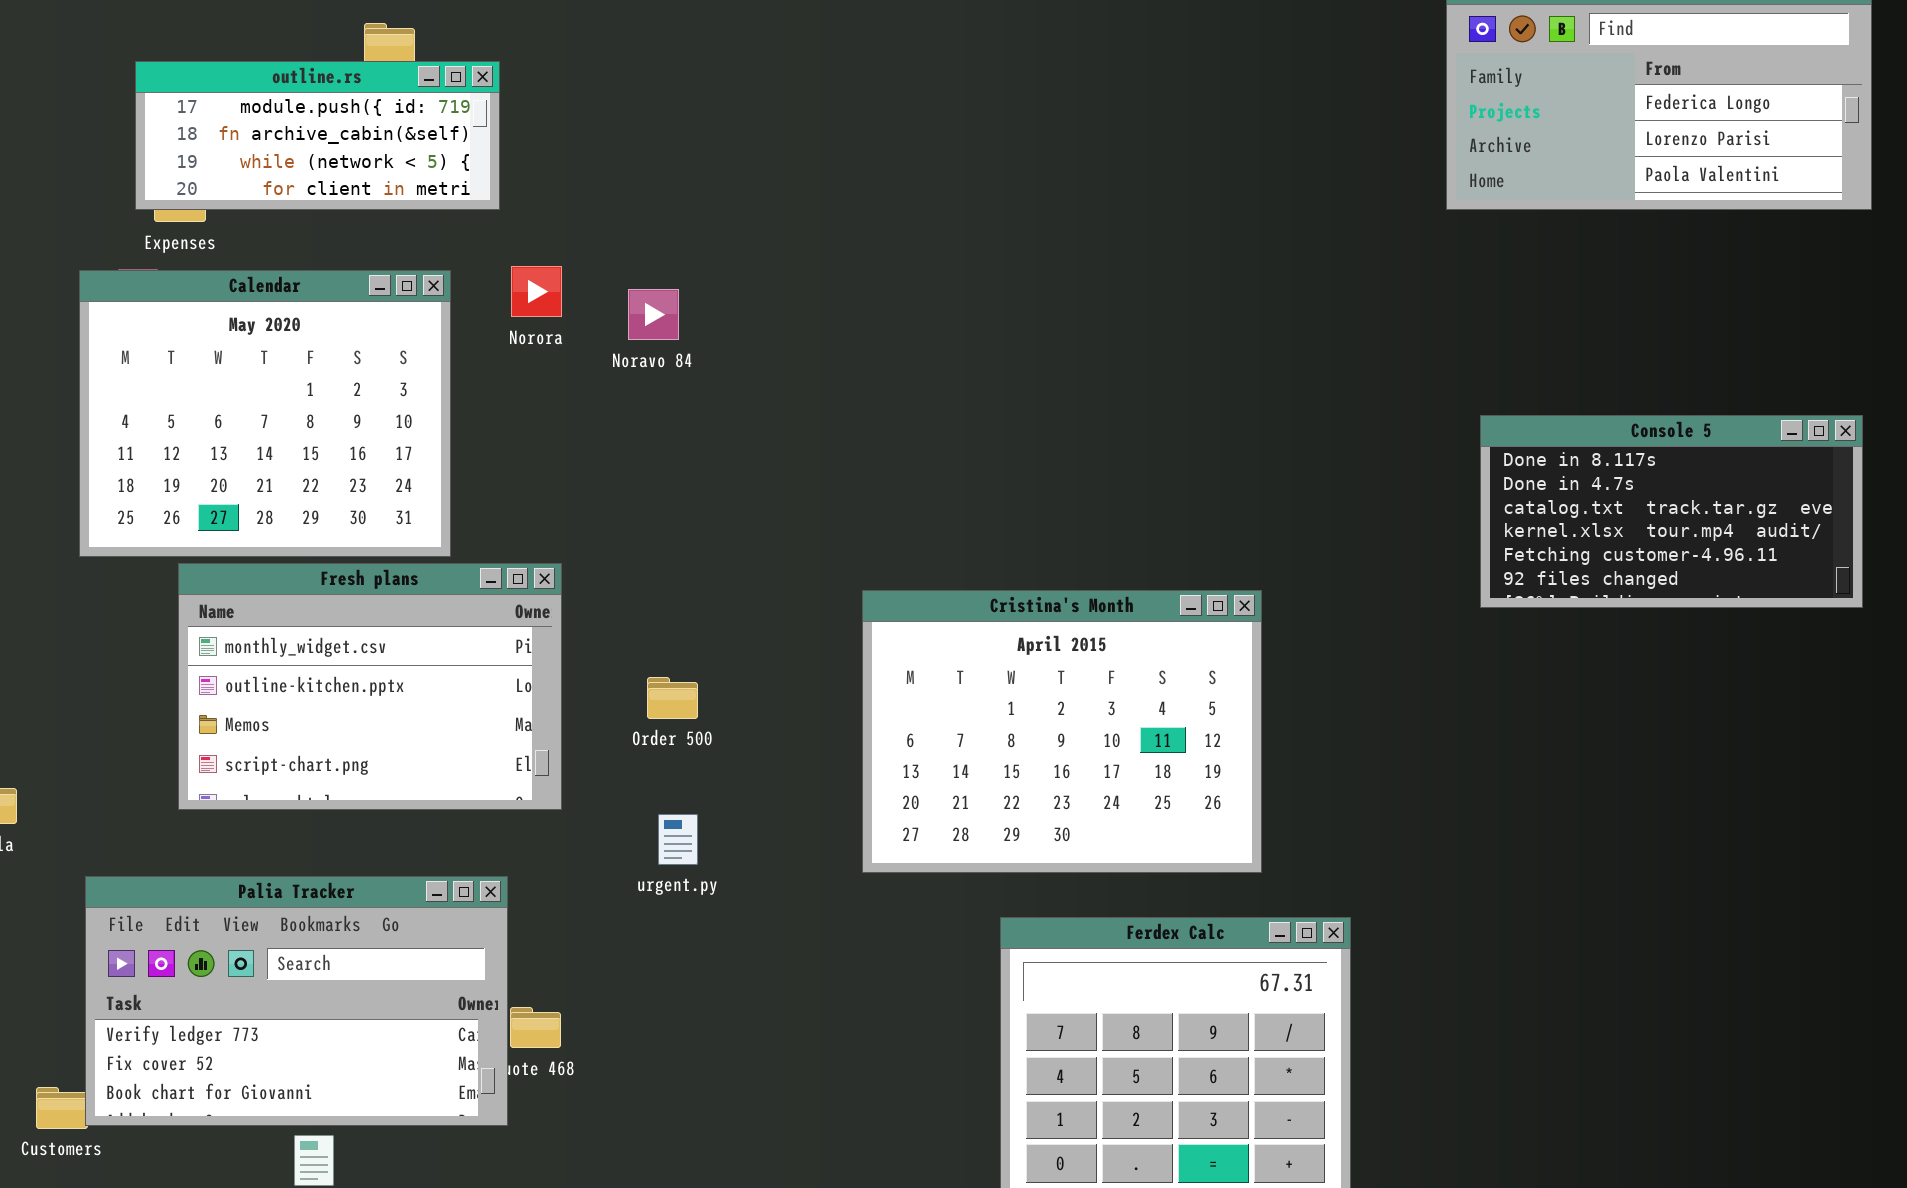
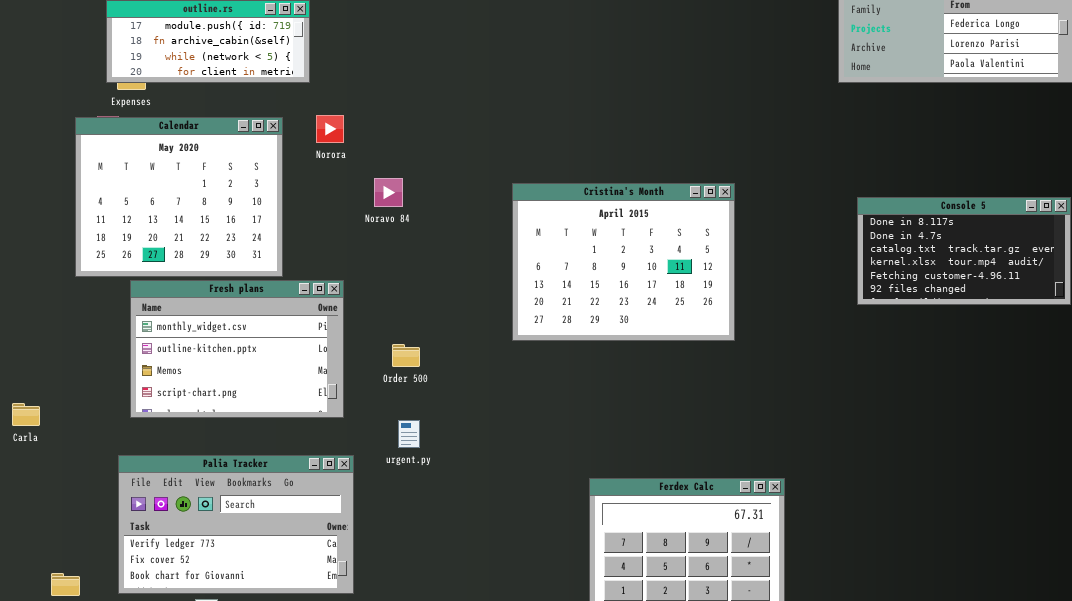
Noravo 84: [628,289,679,340] -> [374,178,403,207], moved
Cristina's Month: [862,590,1262,873] -> [512,183,735,341], moved
Palia Tracker: [85,876,508,1126] -> [118,455,354,594], moved

